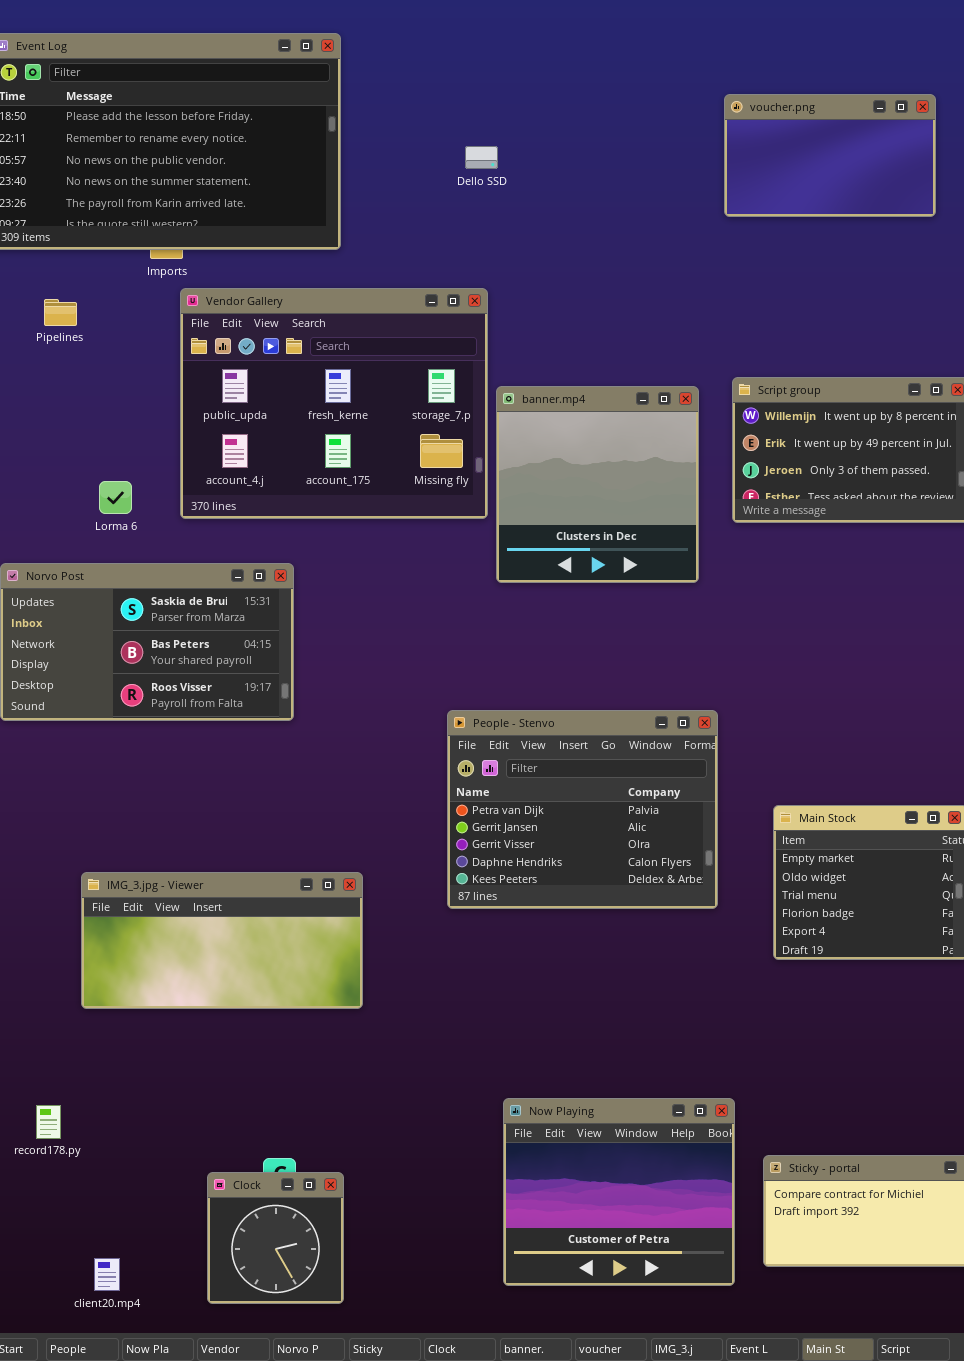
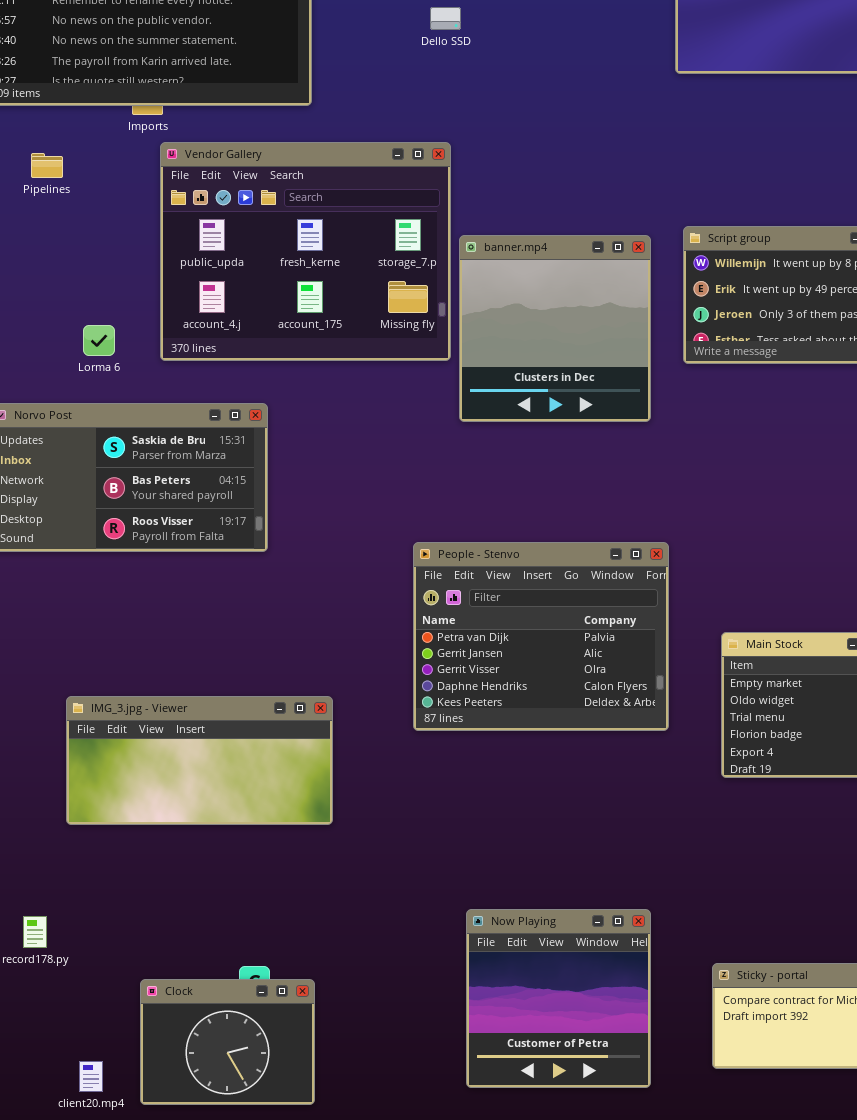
Now Playing: [503,1098,735,1286] -> [466,909,651,1088], resized
Clock: [207,1172,344,1304] -> [140,979,315,1105], resized

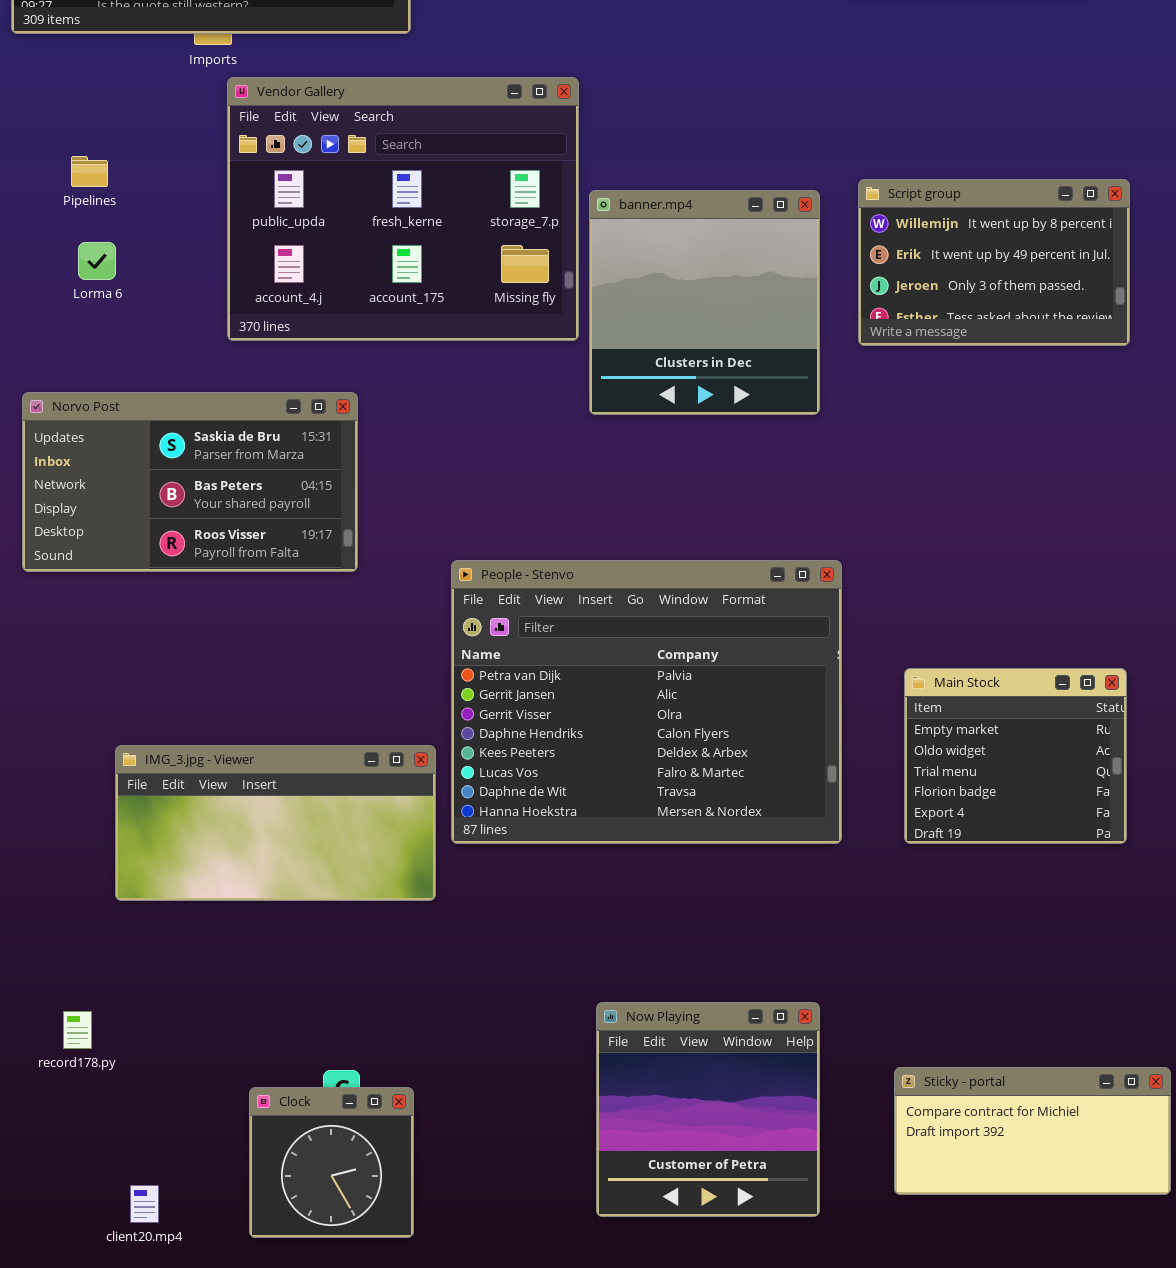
Pipelines: [31,153,63,178] -> [71,156,108,187], moved
Lorma 6: [83,325,115,356] -> [78,242,116,280], moved
People - Stenvo: [413,542,669,731] -> [451,560,842,844], resized
Clock: [140,979,315,1105] -> [249,1087,414,1238], resized

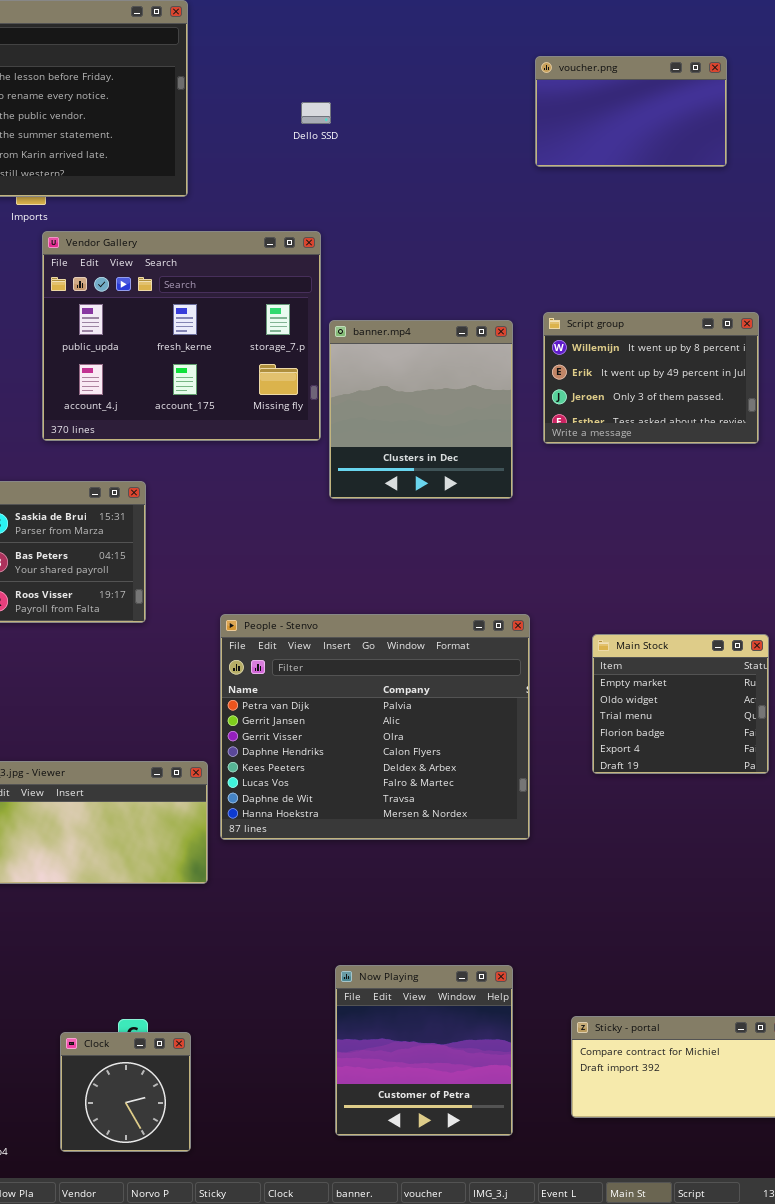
Main Stock: [904,668,1127,844] -> [592,634,769,774], moved

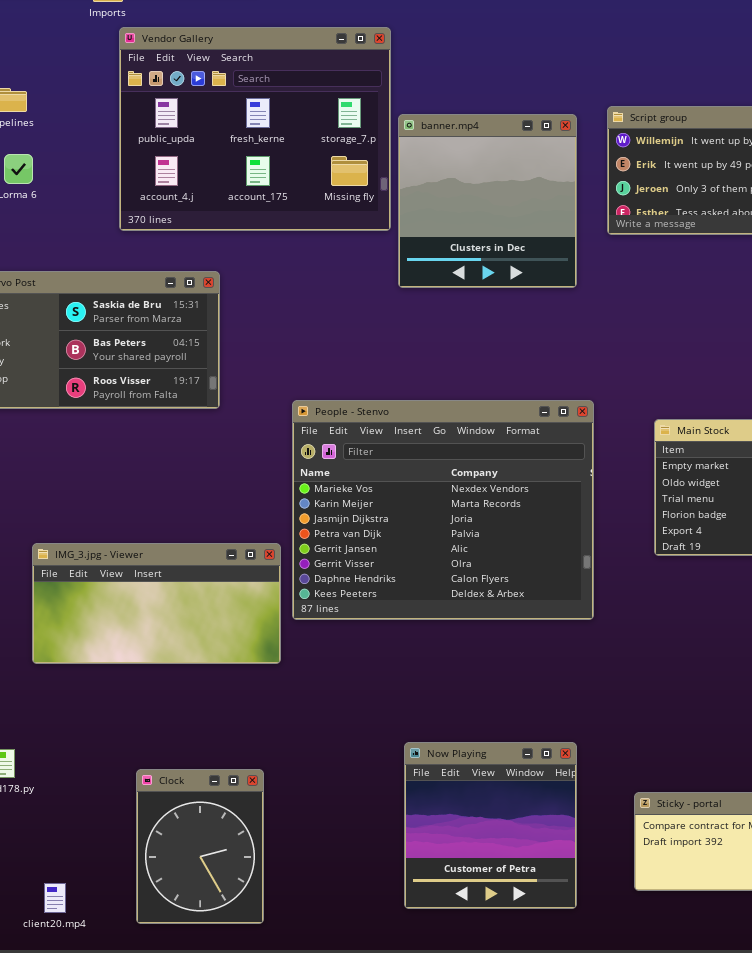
People - Stenvo: [220,614,530,840] -> [292,400,594,620], scrolled up 3 rows
Clock: [60,1032,191,1152] -> [136,769,264,924], resized

